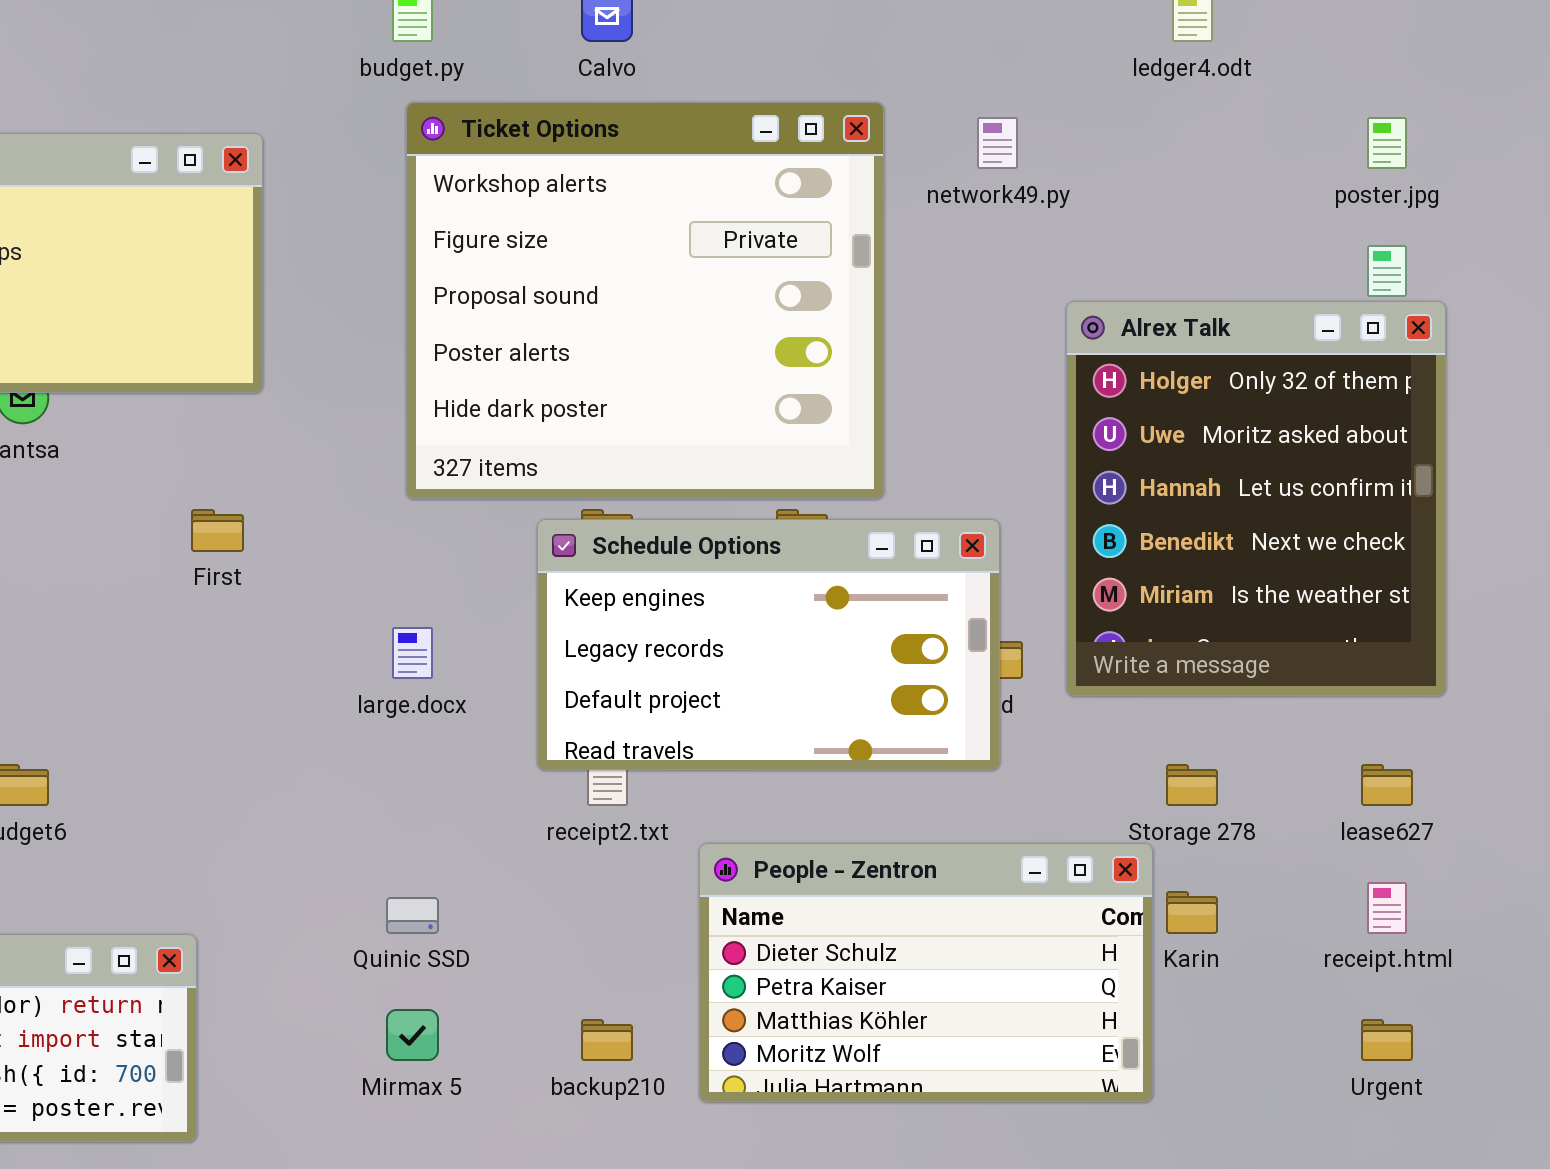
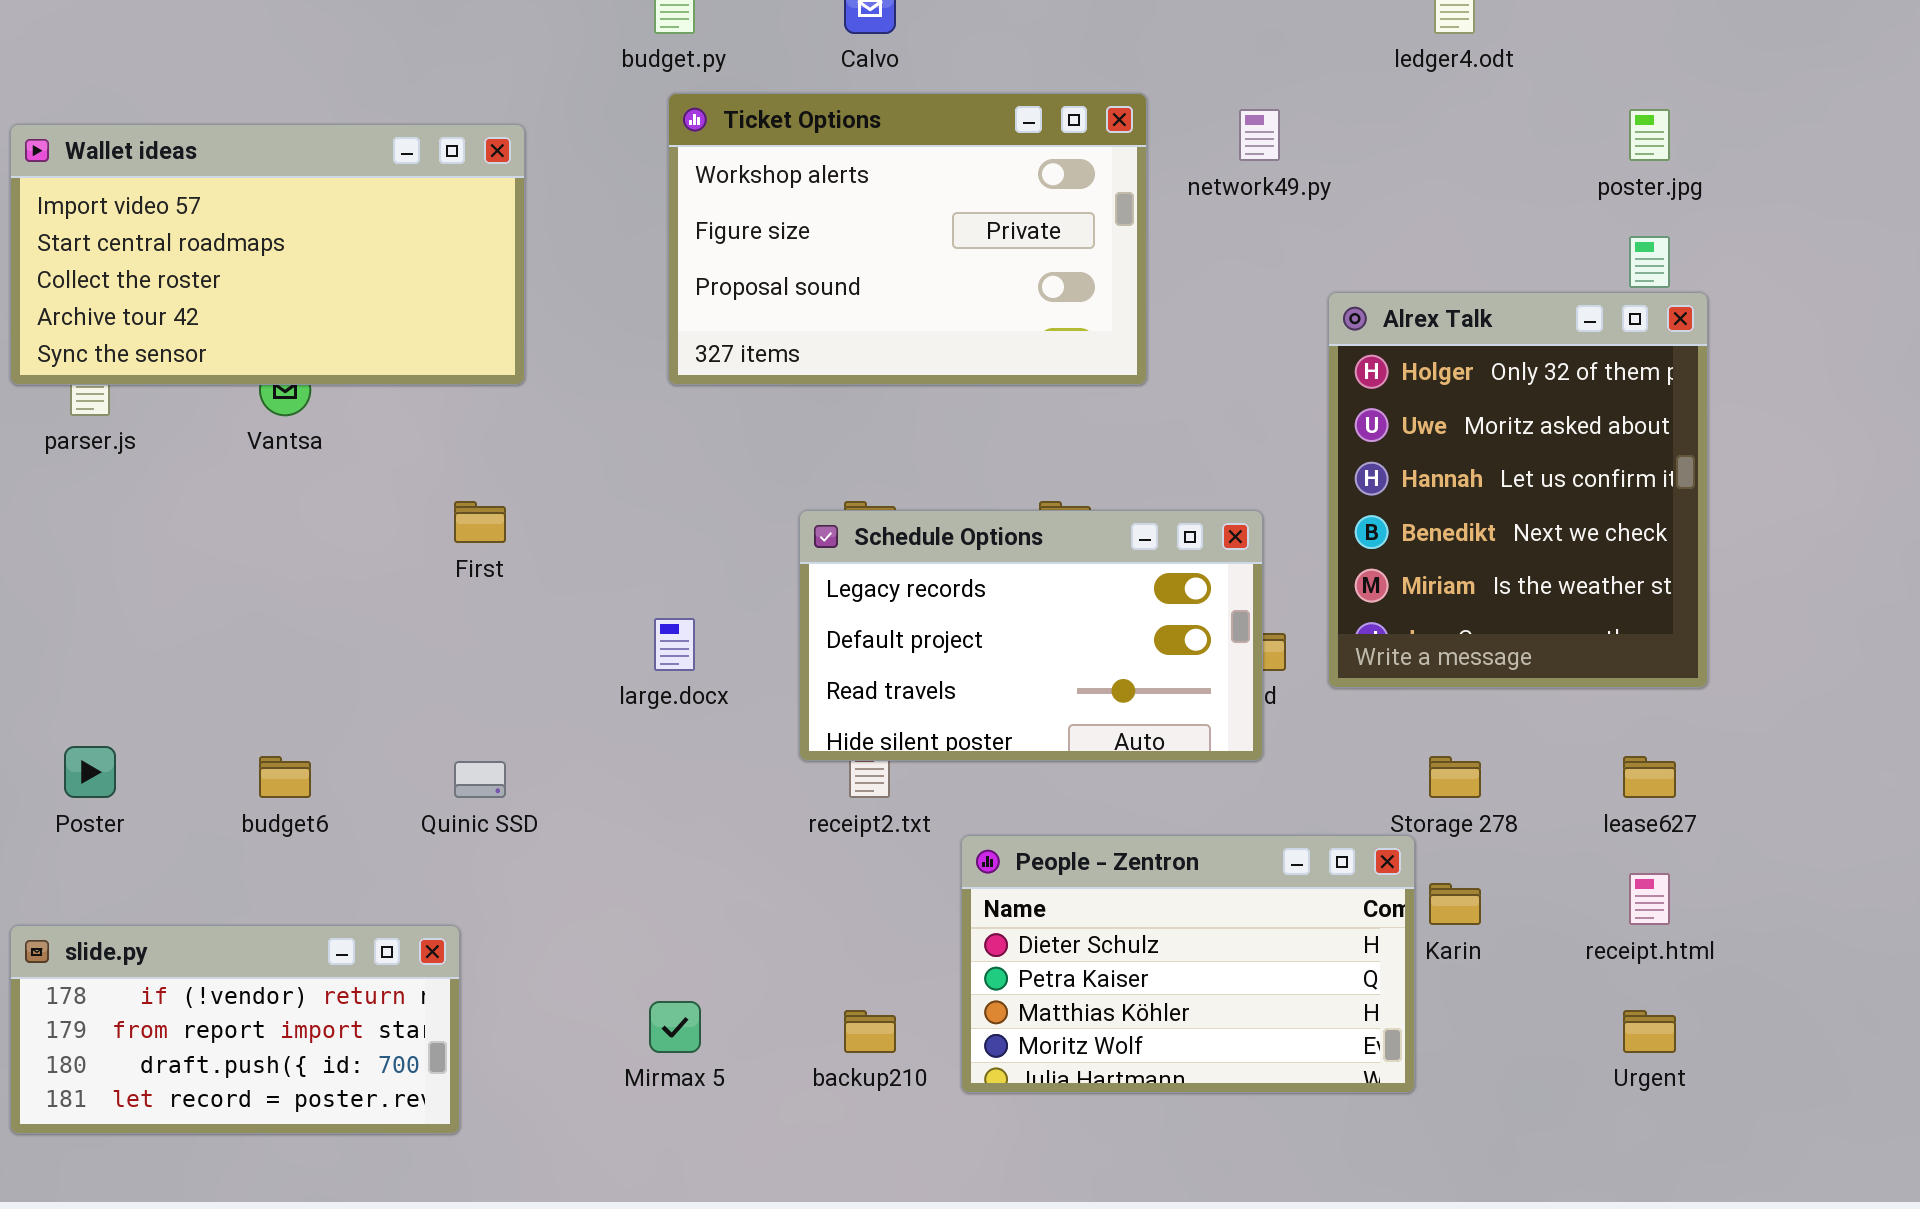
Ticket Options: [406,102,884,499] -> [668,93,1147,385], resized
Schedule Options: [537,519,1000,770] -> [799,510,1263,761], scrolled down 1 row
Quinic SSD: [386,897,439,934] -> [454,761,506,798], moved

